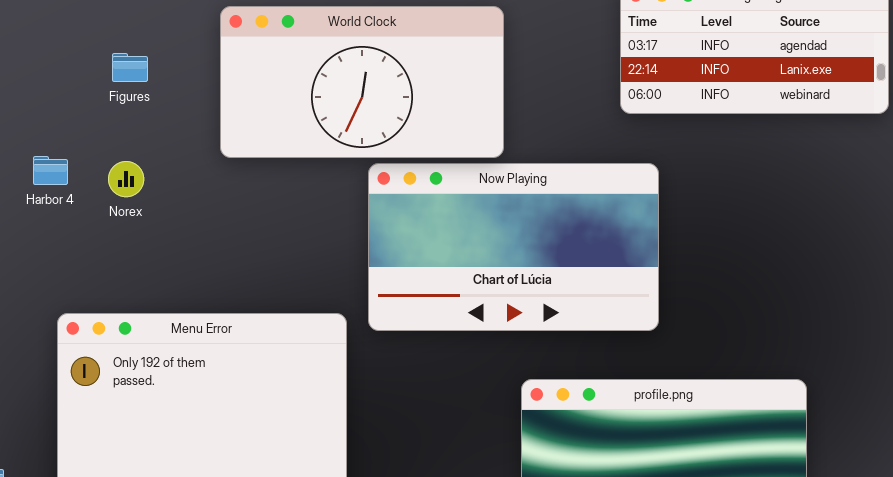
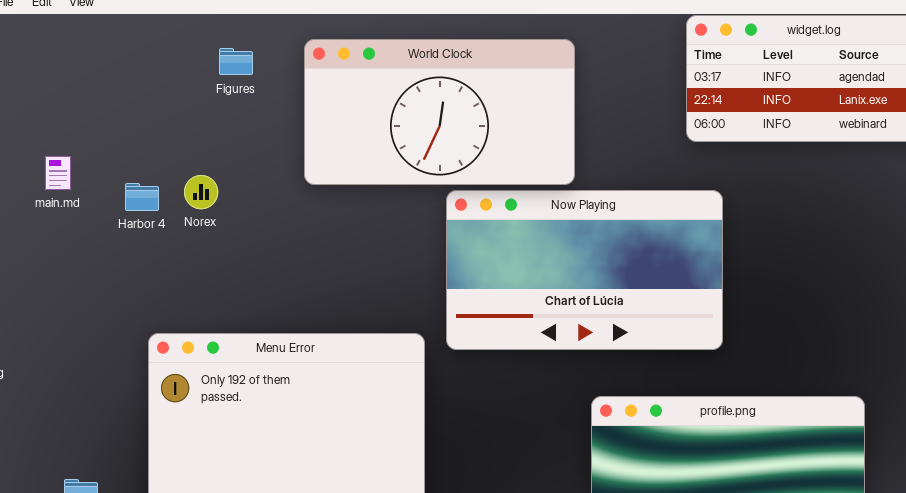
Figures: [112,53,148,82] -> [219,48,253,75], moved
Norex: [108,161,144,197] -> [184,175,218,209], moved

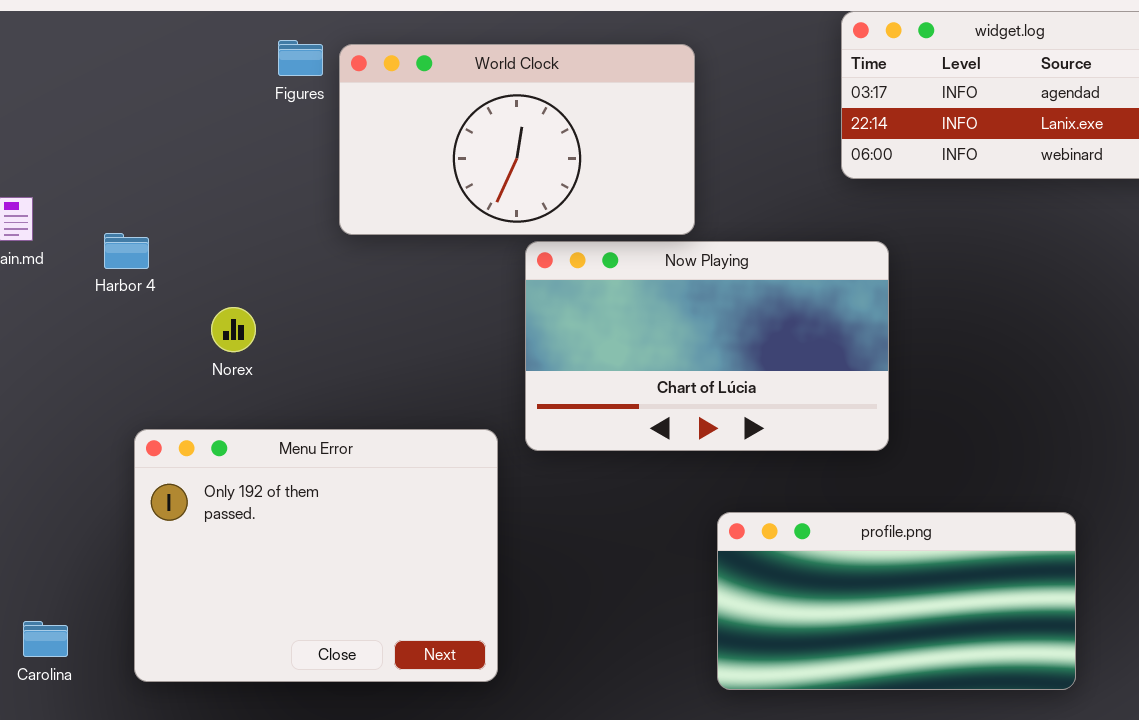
Figures: [219,48,253,75] -> [278,40,323,76], moved
Norex: [184,175,218,209] -> [211,307,256,352], moved

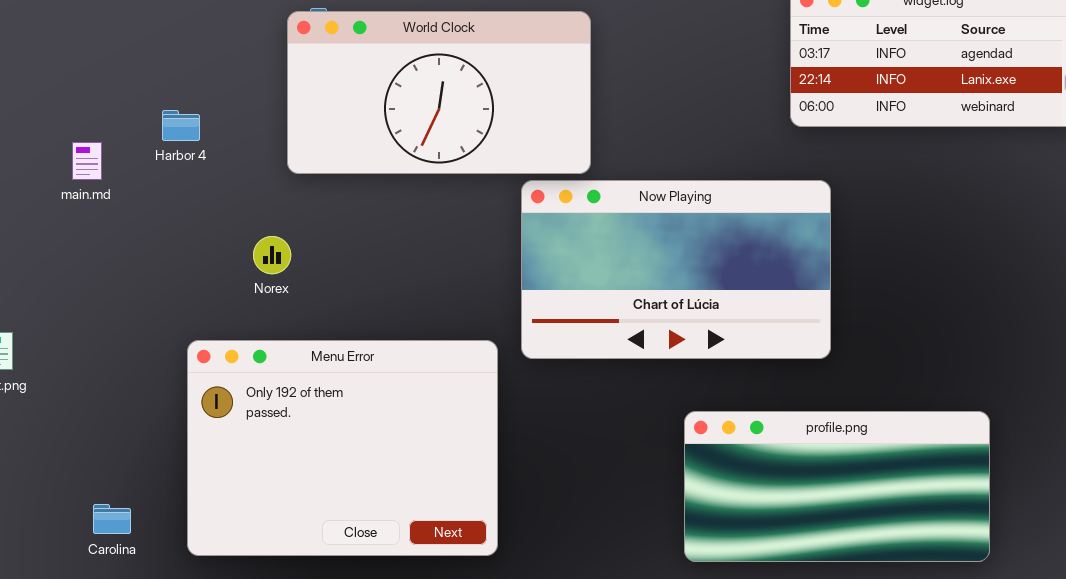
World Clock: [339,44,695,235] -> [287,11,591,174], moved
Harbor 4: [104,233,149,269] -> [162,110,200,141], moved

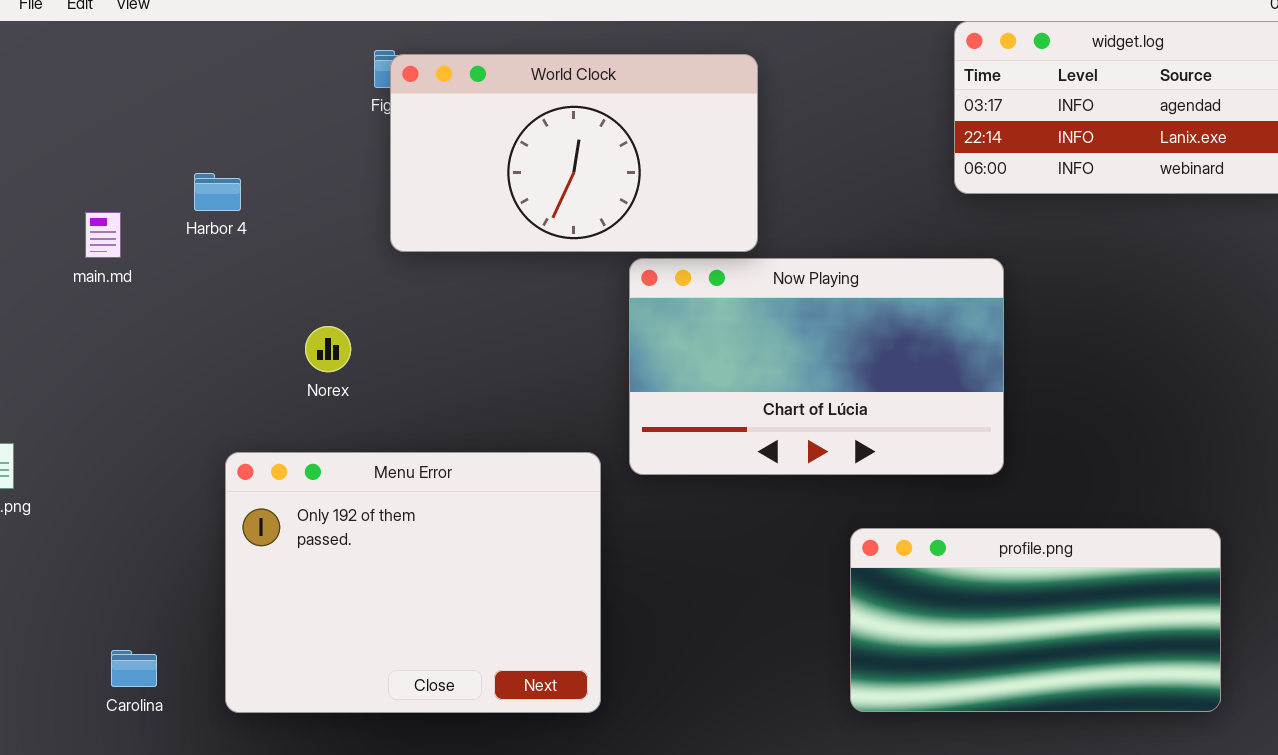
World Clock: [287,11,591,174] -> [390,54,758,252], moved
profile.png: [684,411,990,562] -> [850,528,1221,712], moved

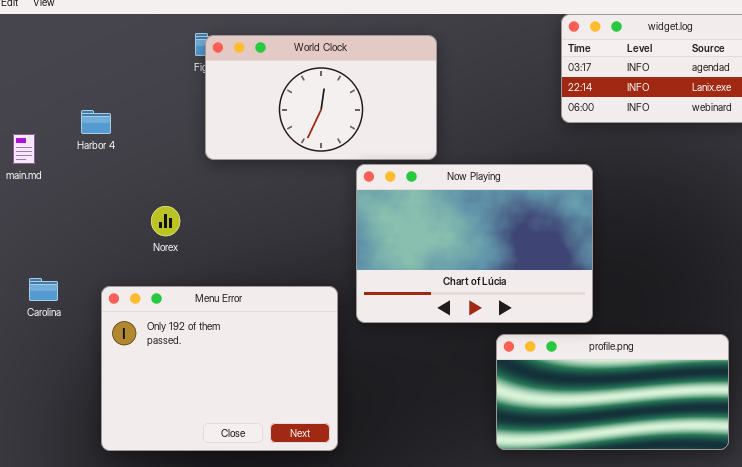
Now Playing: [629,258,1004,475] -> [356,164,593,323], resized
Carolina: [111,650,157,687] -> [29,278,58,301], moved

